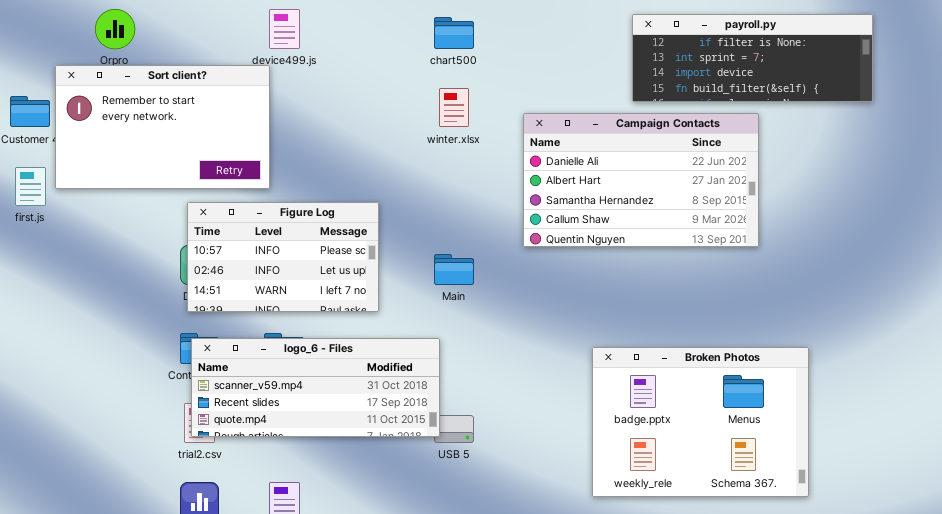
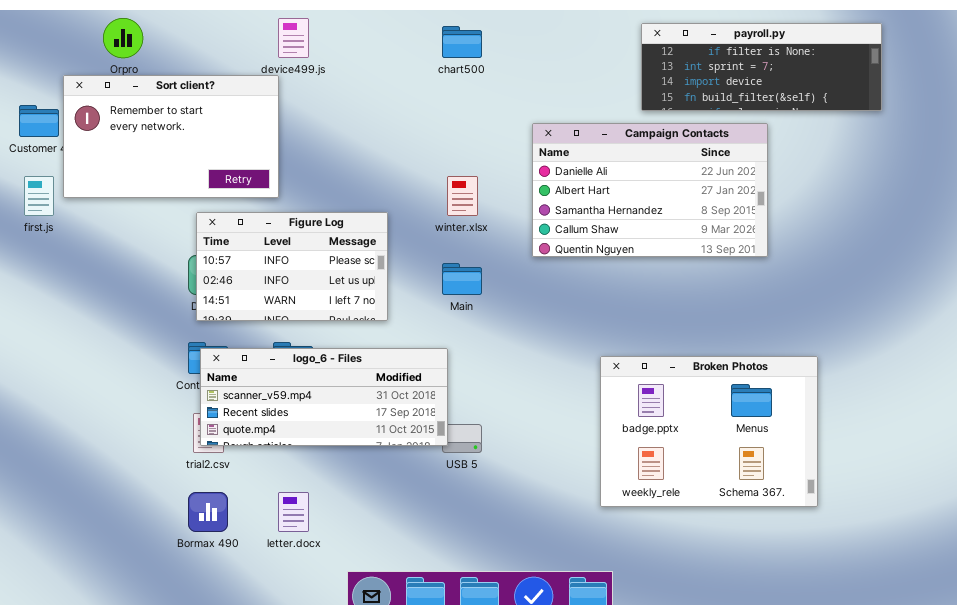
winter.xlsx: [439,88,469,127] -> [447,176,478,216], moved

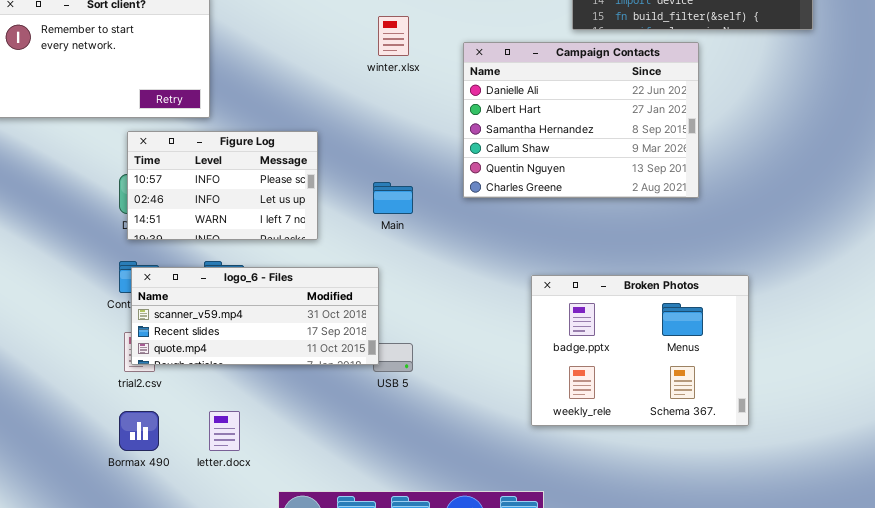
Campaign Contacts: [532,123,768,257] -> [463,42,699,198], resized
winter.xlsx: [447,176,478,216] -> [378,16,409,56], moved

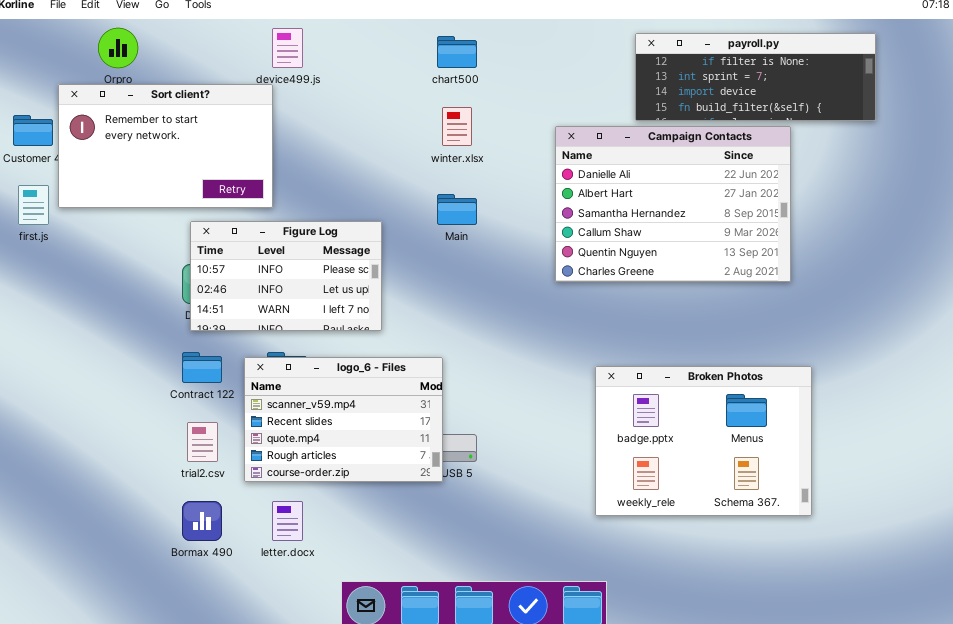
Campaign Contacts: [463,42,699,198] -> [555,126,791,282], moved
Main: [373,182,413,214] -> [437,194,477,225], moved
logo_6 - Files: [131,267,379,365] -> [244,357,443,482], resized

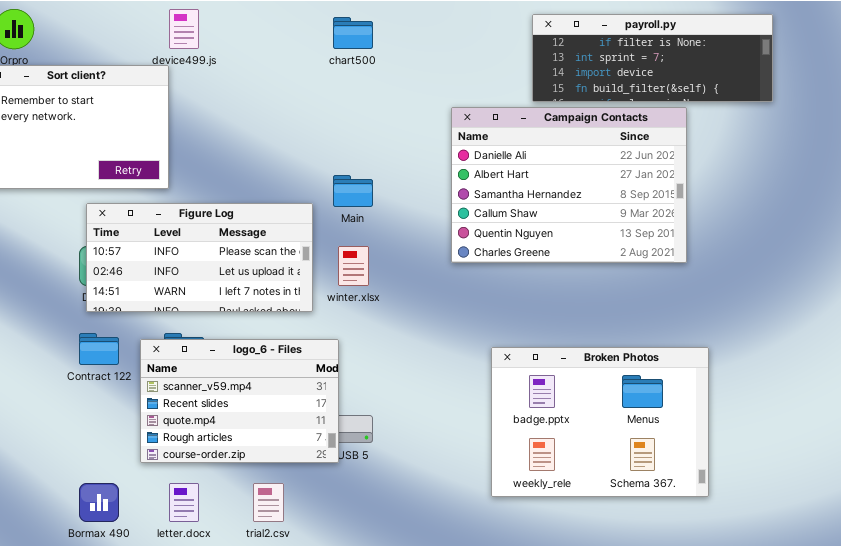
winter.xlsx: [442,107,472,146] -> [338,246,369,286], moved
Figure Log: [190,221,382,331] -> [86,203,313,312], resized
trial2.csv: [187,422,218,462] -> [253,483,284,522], moved

